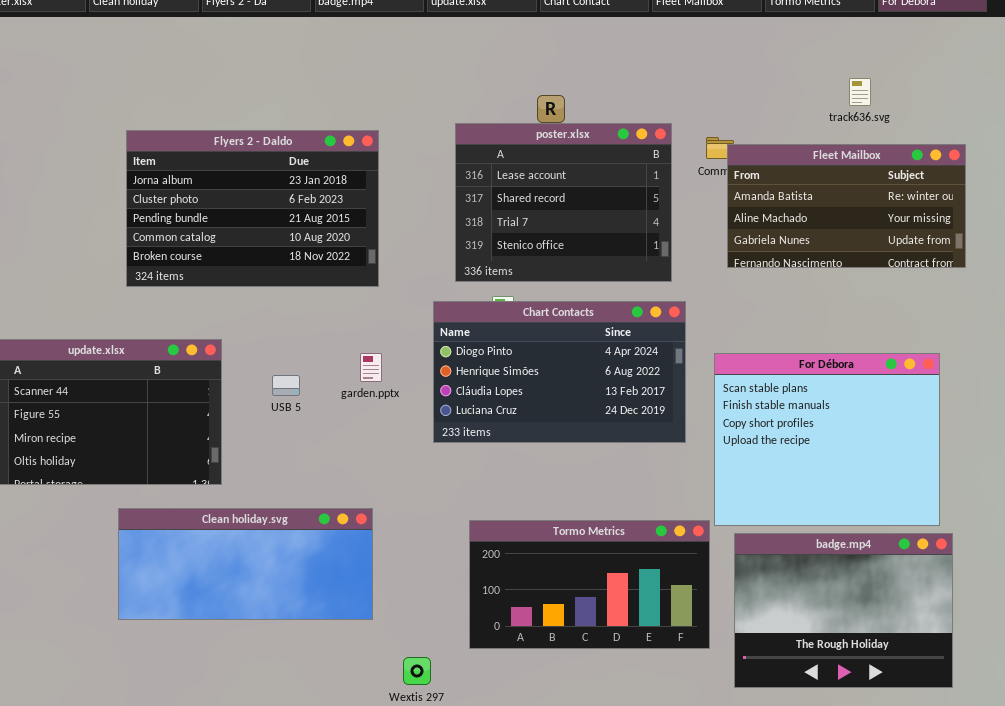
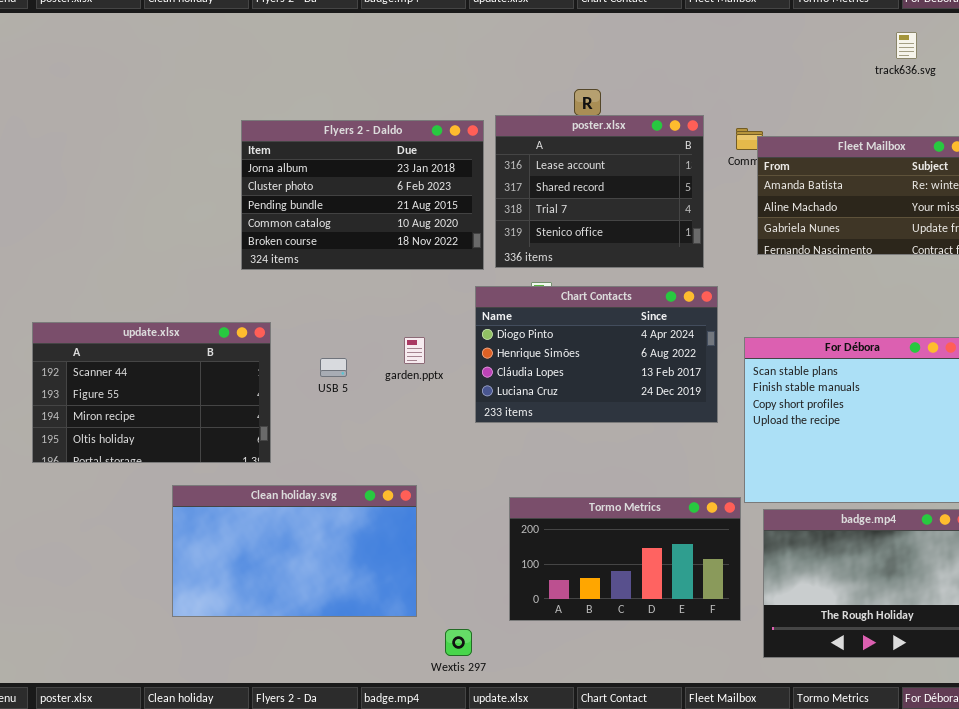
track636.svg: [849,78,871,106] -> [896,32,917,59], moved
Flyers 2 - Daldo: [126,130,379,287] -> [241,120,484,270], moved
Clean holiday.svg: [118,508,373,620] -> [172,485,417,617], resized

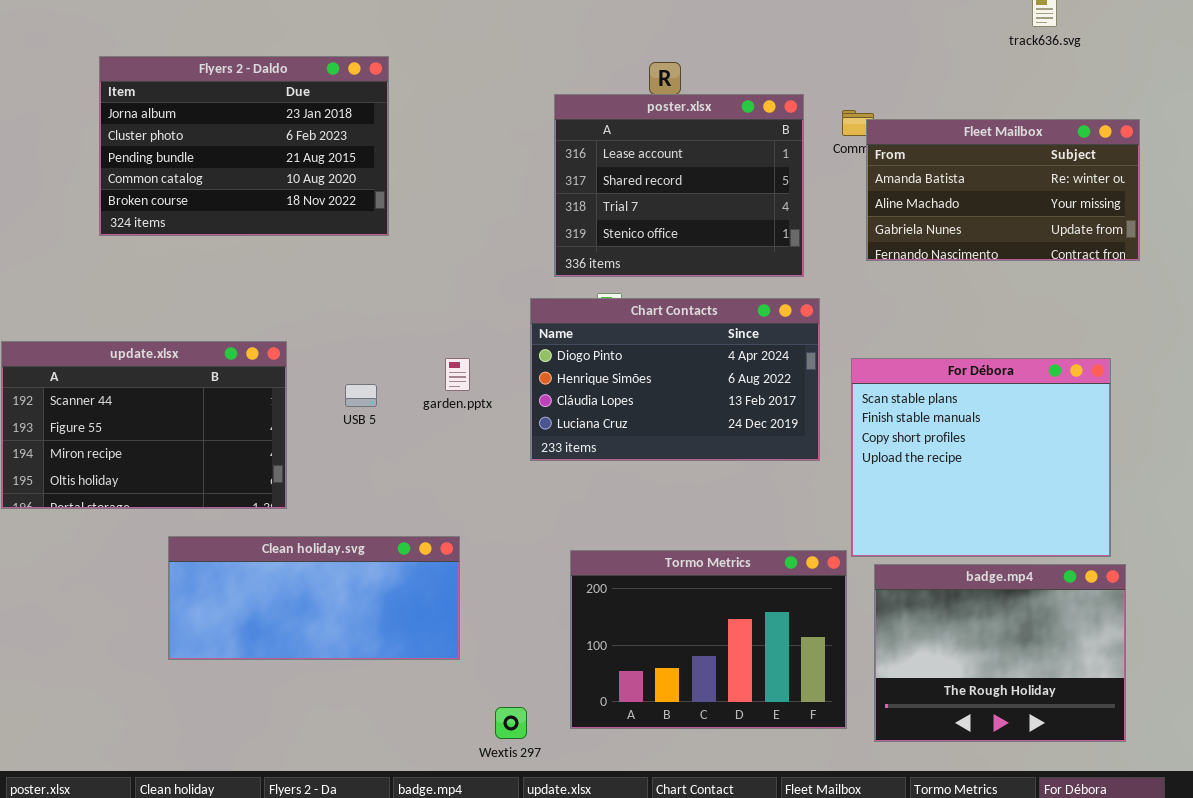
Flyers 2 - Daldo: [241,120,484,270] -> [99,56,389,236], moved
Clean holiday.svg: [172,485,417,617] -> [168,536,460,660], resized
Tormo Metrics: [509,497,741,621] -> [570,550,847,729], resized

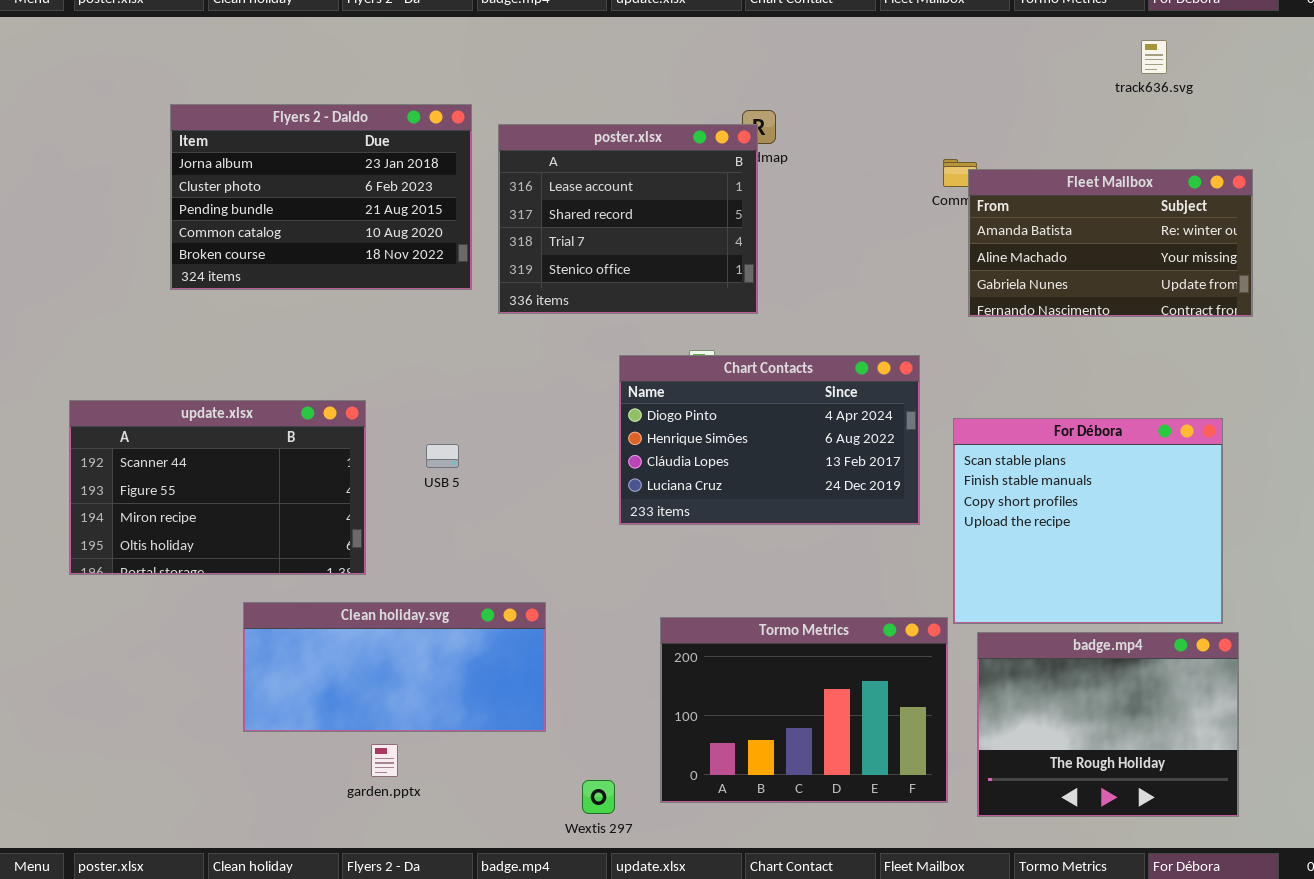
poster.xlsx: [554,94,804,277] -> [498,124,758,314], moved
garden.pptx: [445,358,470,391] -> [371,744,398,777], moved

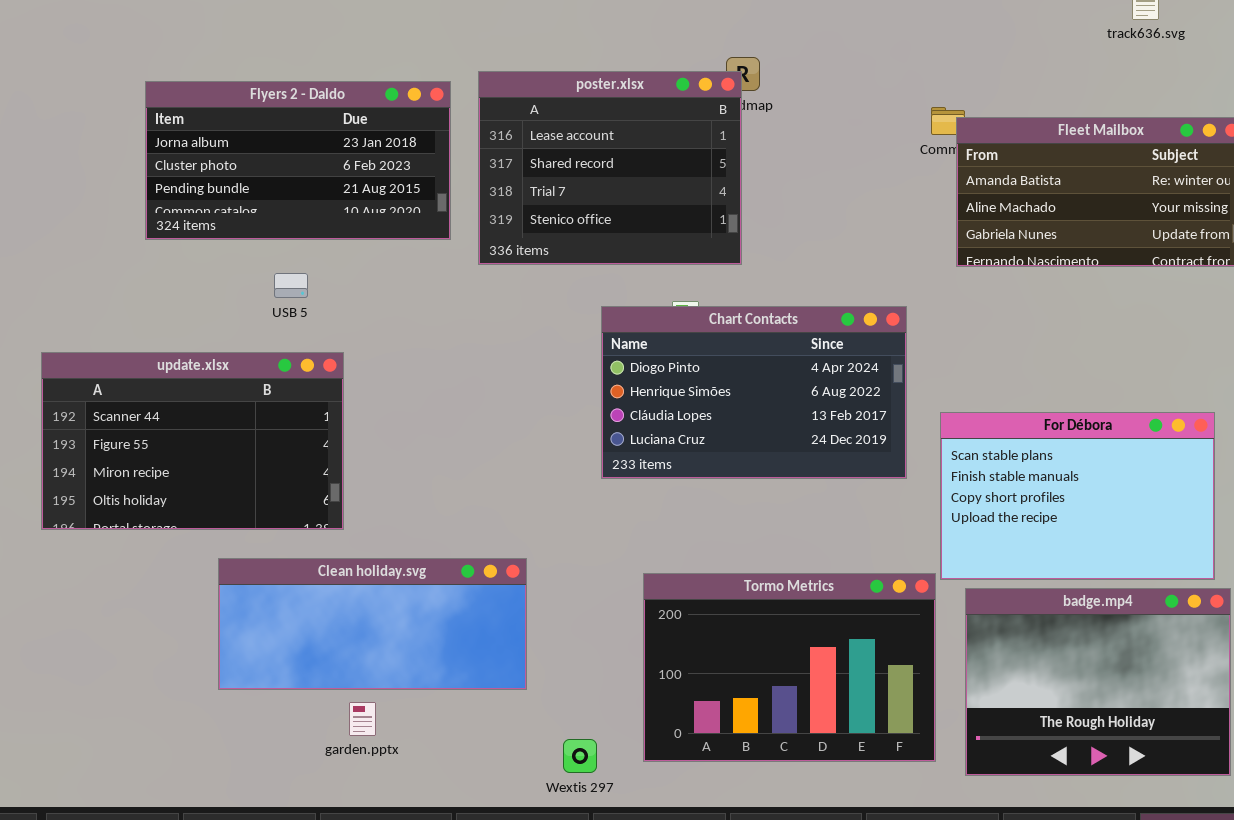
Flyers 2 - Daldo: [170,104,472,290] -> [145,81,451,240], resized
For Débora: [953,418,1223,624] -> [940,412,1215,580], resized
USB 5: [426,444,459,468] -> [274,273,308,298], moved

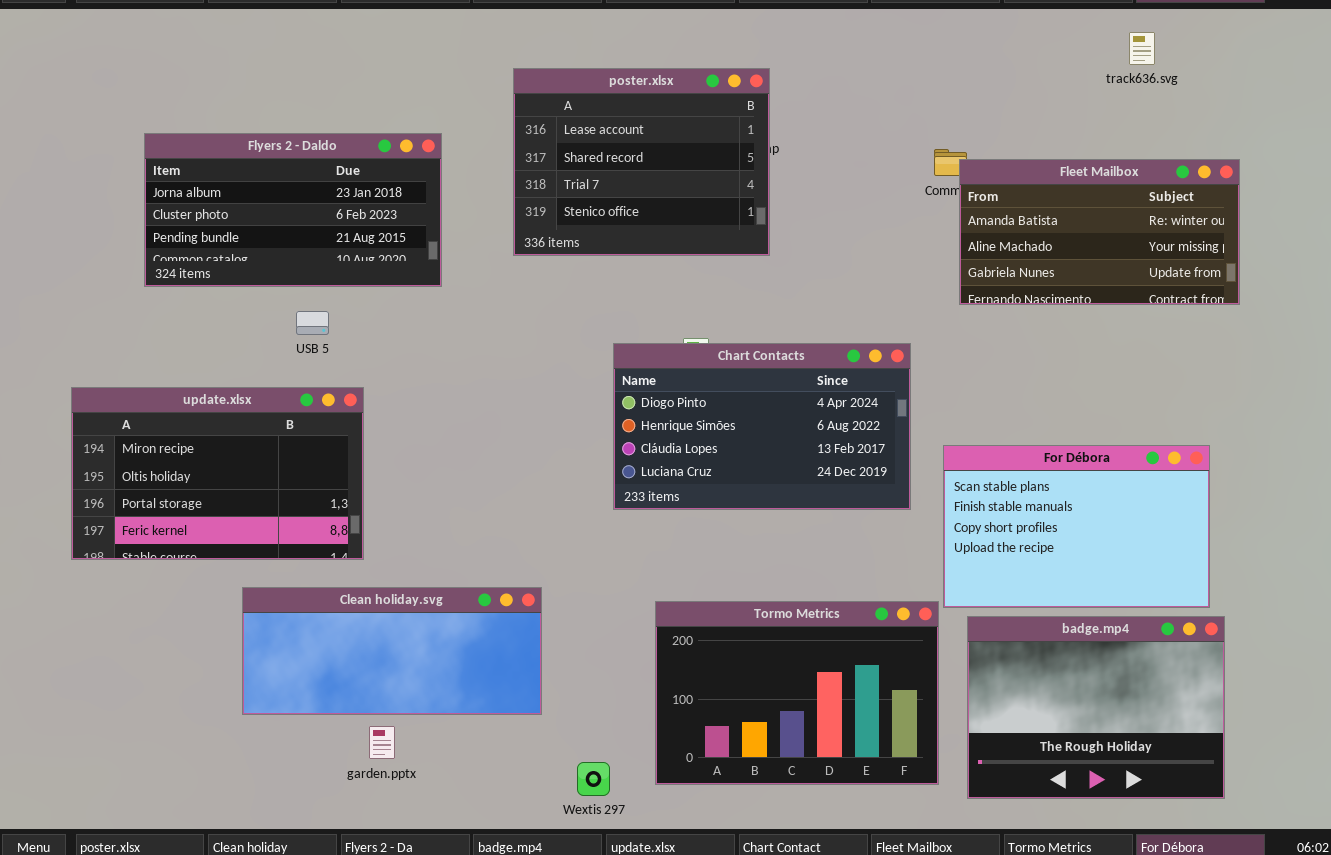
poster.xlsx: [478,71,742,265] -> [513,68,770,256], moved
Flyers 2 - Daldo: [145,81,451,240] -> [144,133,442,287], moved
update.xlsx: [41,352,344,530] -> [71,387,364,560], scrolled down 2 rows

